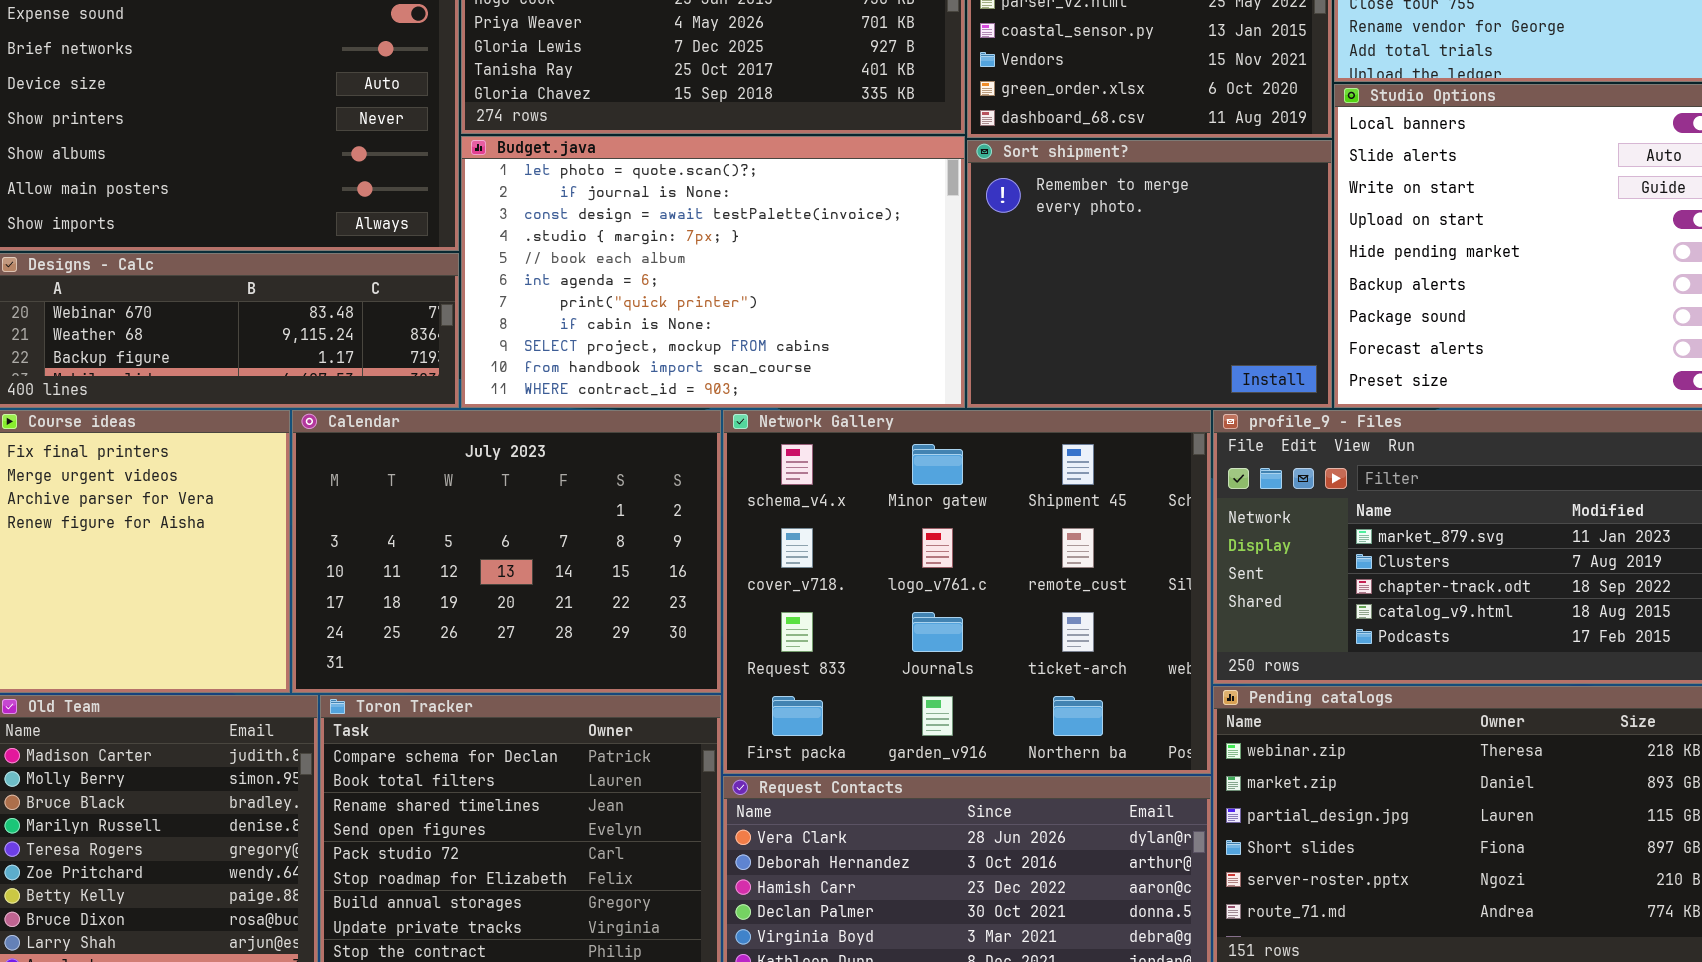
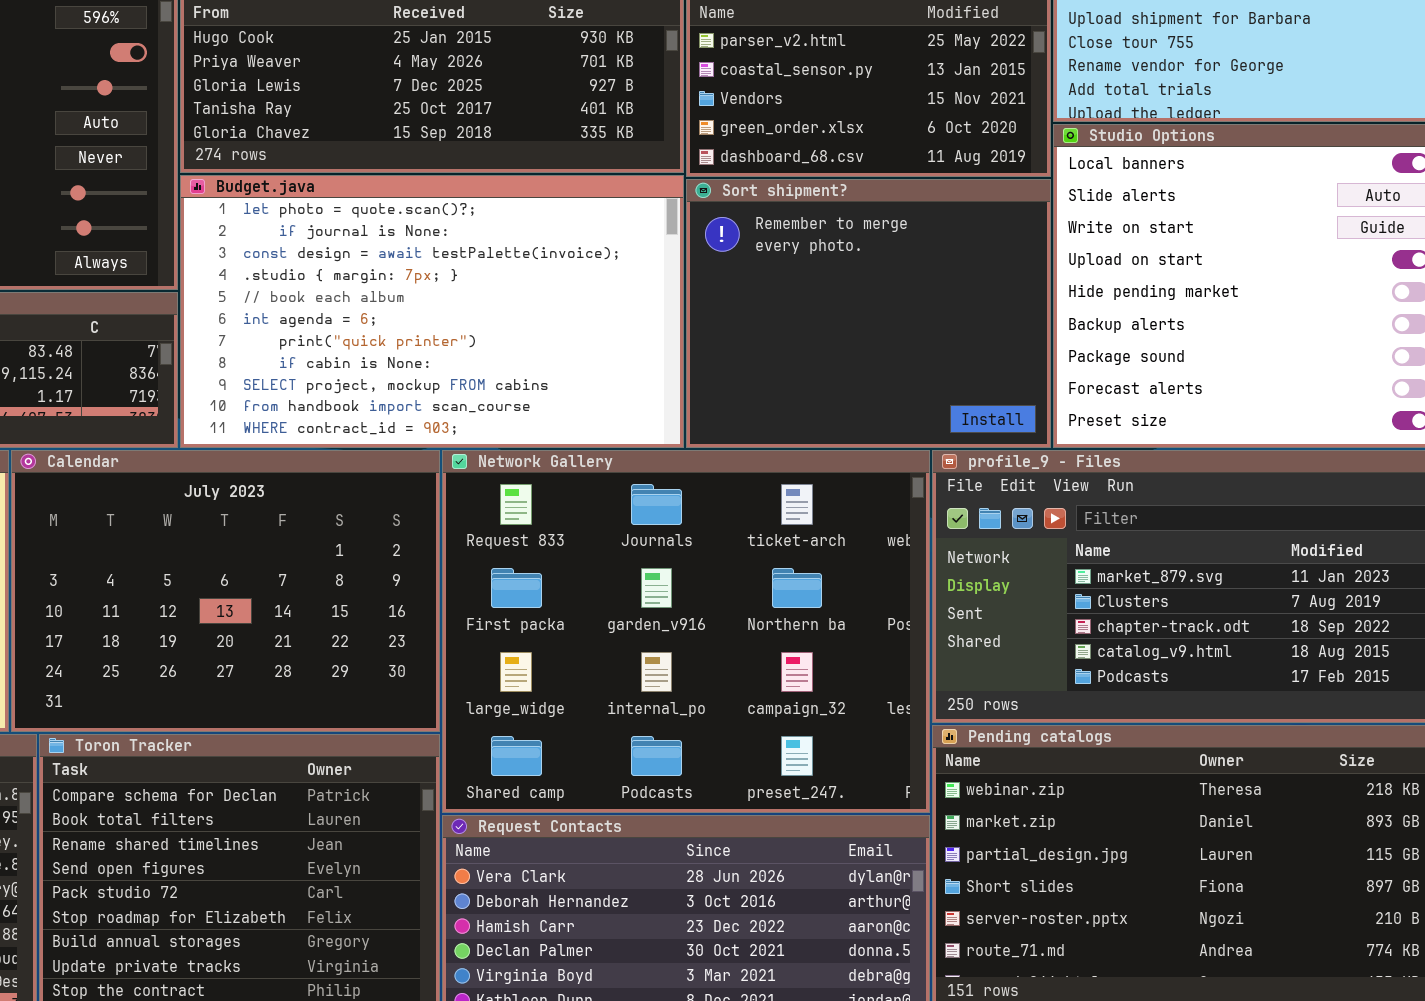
Network Gallery: [723,410,1211,774] -> [442,450,930,813], scrolled down 2 rows

